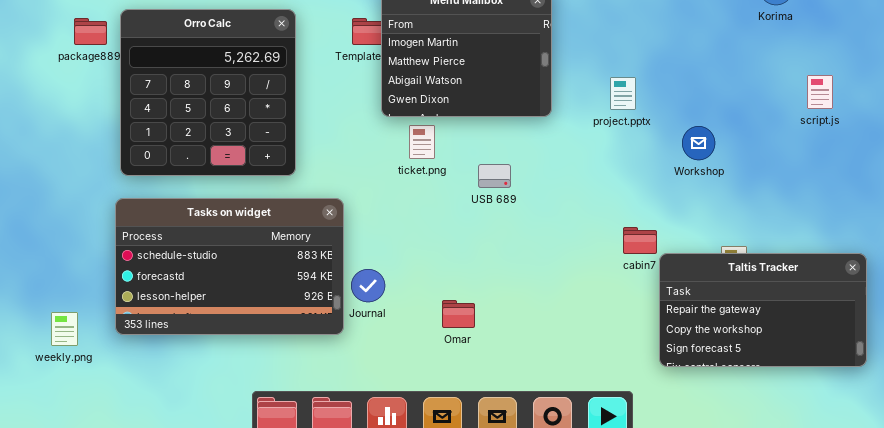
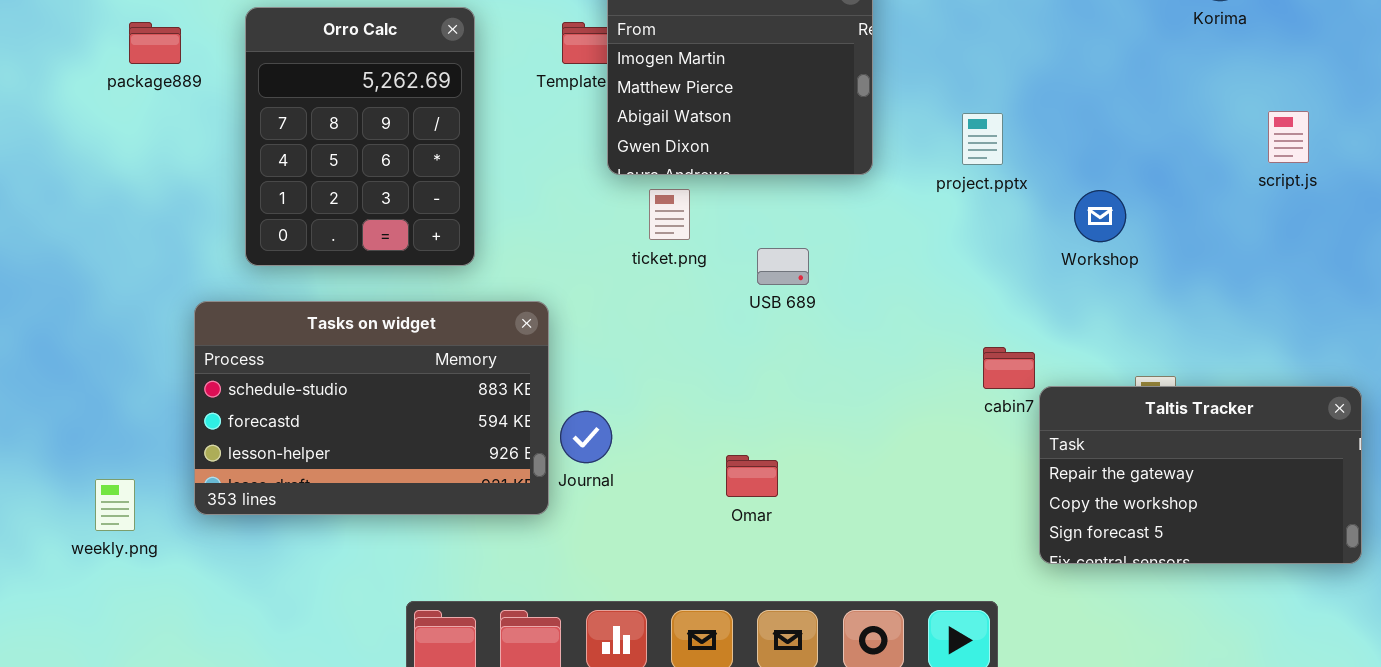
Orro Calc: [120,9,296,176] -> [245,7,475,266], resized
Omar: [442,300,475,328] -> [726,455,778,497], moved

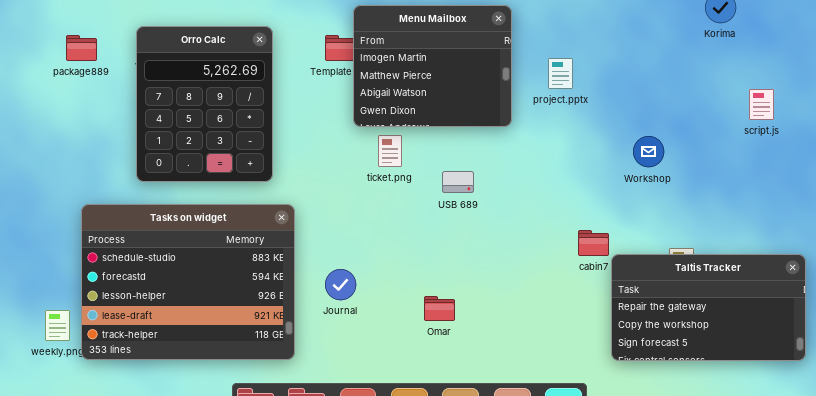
project.pptx: [962,113,1003,165] -> [548,58,573,89], moved
Tasks on widget: [194,301,549,515] -> [81,204,295,360], moved, resized

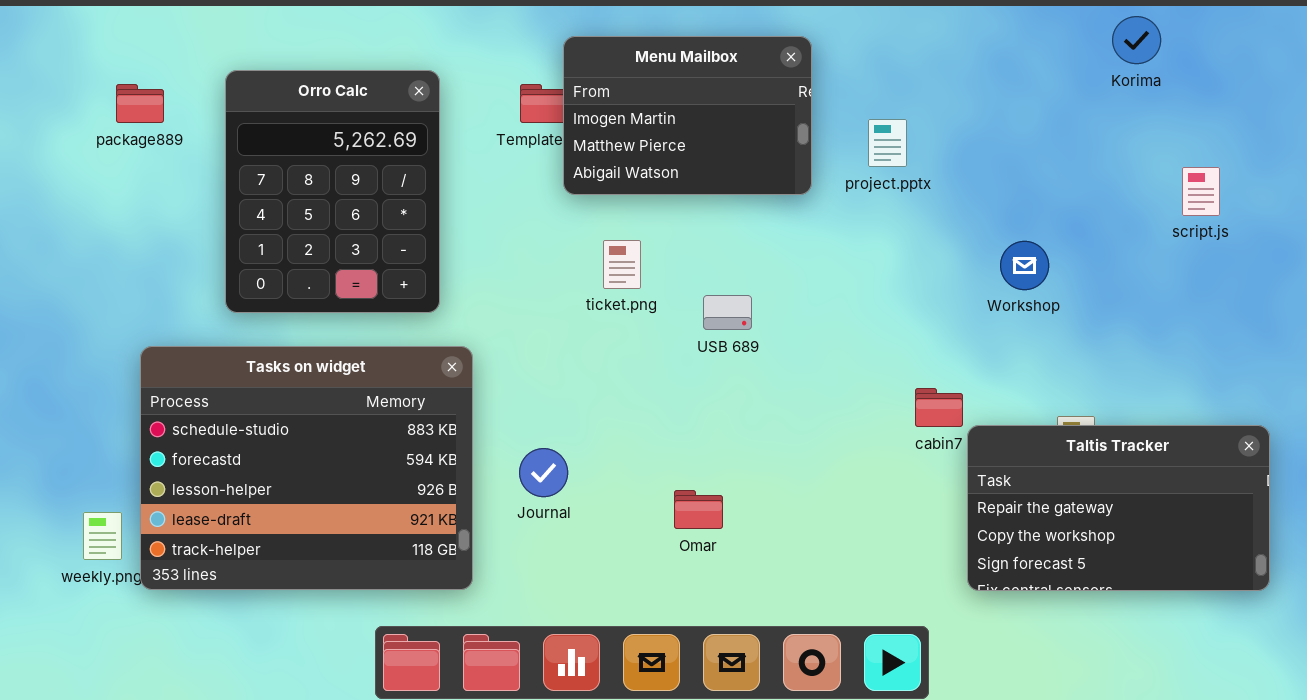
Menu Mailbox: [353,5,512,127] -> [563,36,812,195], resized

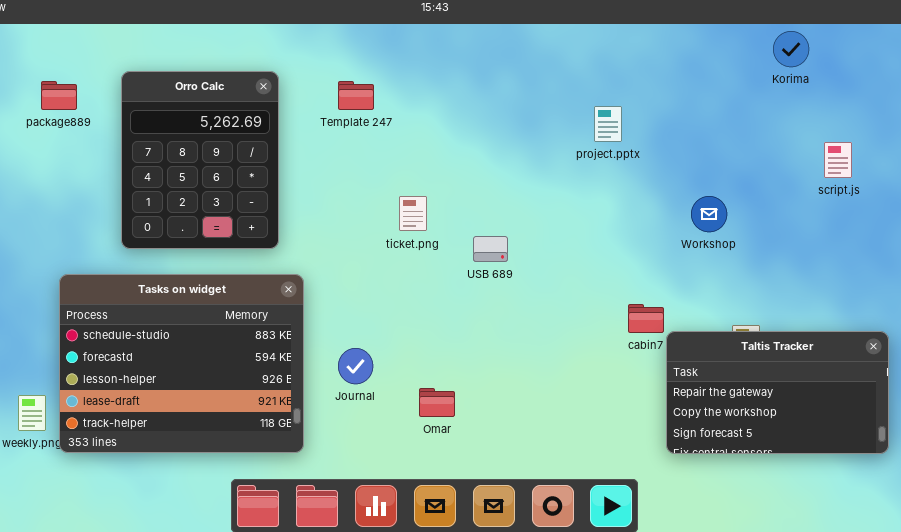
Menu Mailbox: [563,36,812,195] -> none, closed
Omar: [674,490,723,529] -> [419,388,455,417], moved

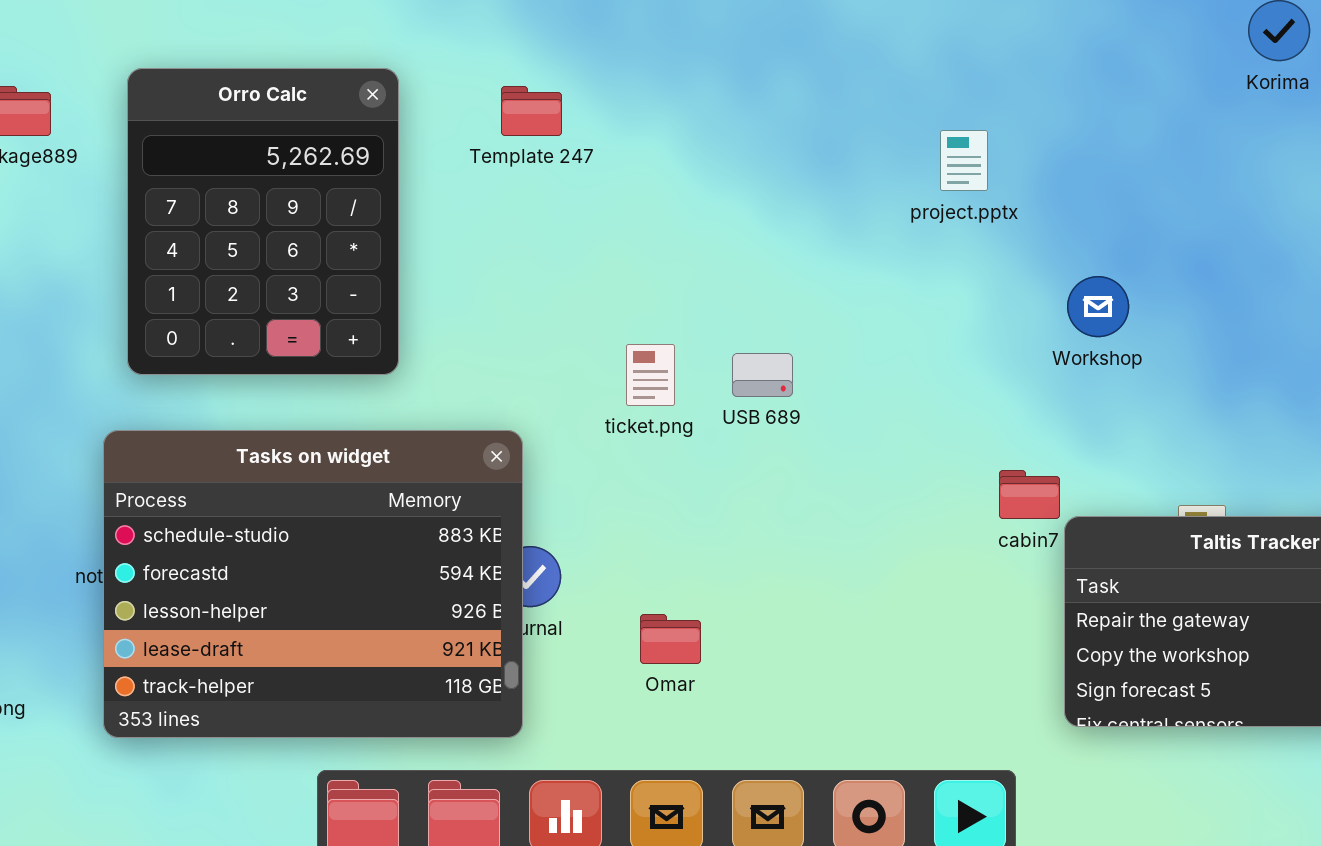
ticket.png: [399,196,427,231] -> [626,344,675,406], moved
Workshop: [691,196,727,232] -> [1067,276,1129,337], moved
Tasks on widget: [59,274,304,453] -> [103,430,523,738], moved

